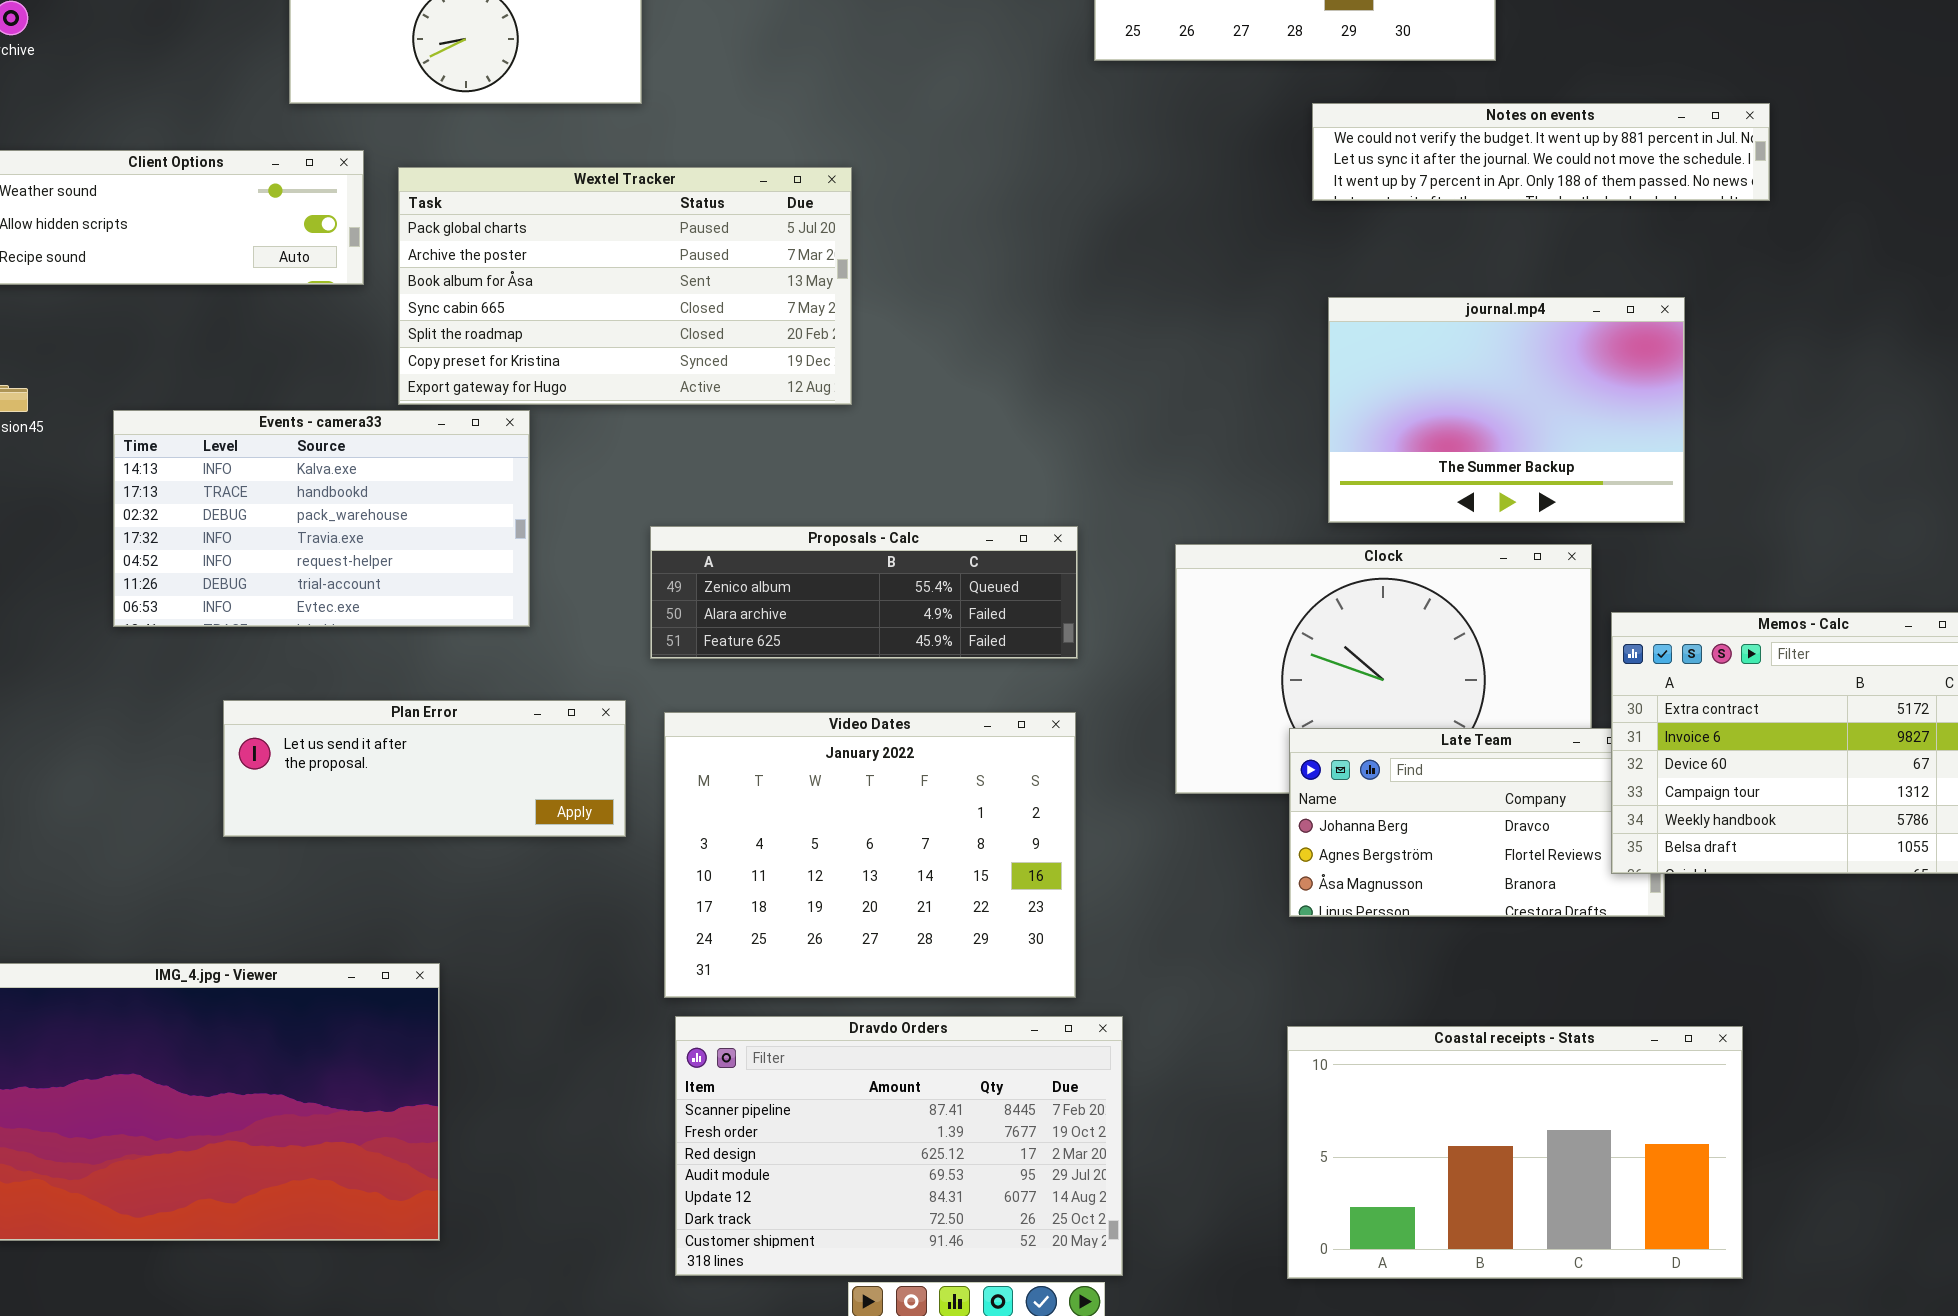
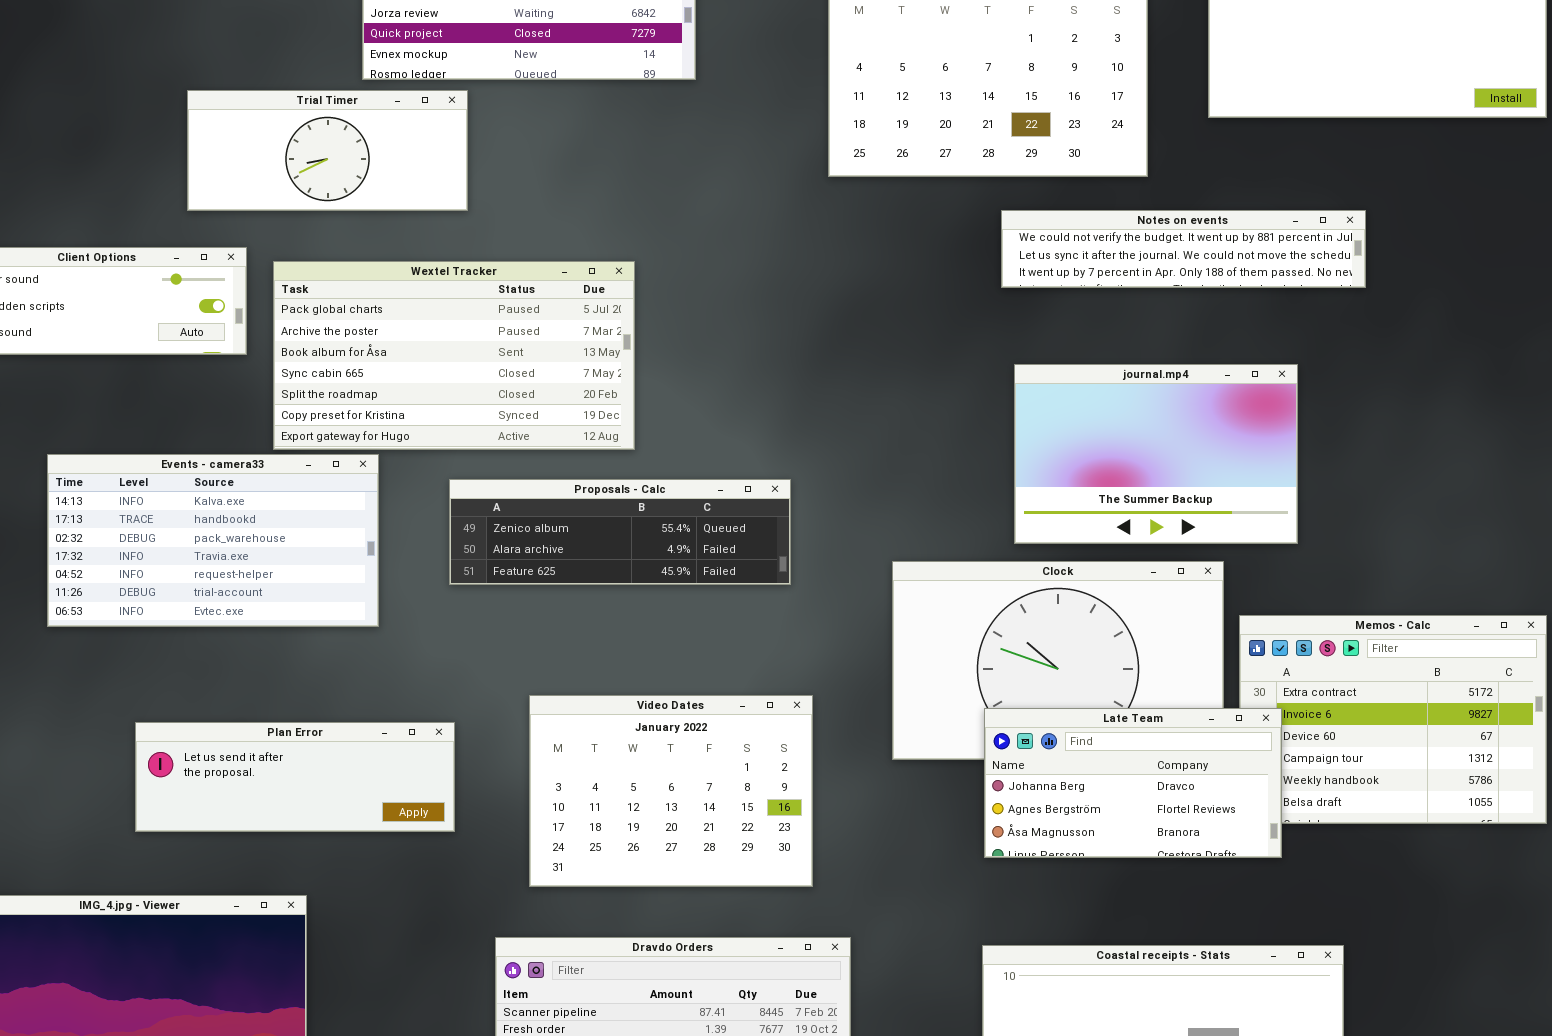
Proposals - Calc: [650,526,1078,659] -> [449,479,791,585], moved
Plan Error: [223,700,626,837] -> [135,722,455,832], moved
Video Dates: [664,712,1076,998] -> [529,695,813,887], resized
Late Team: [1289,728,1665,917] -> [984,708,1282,858], raised

